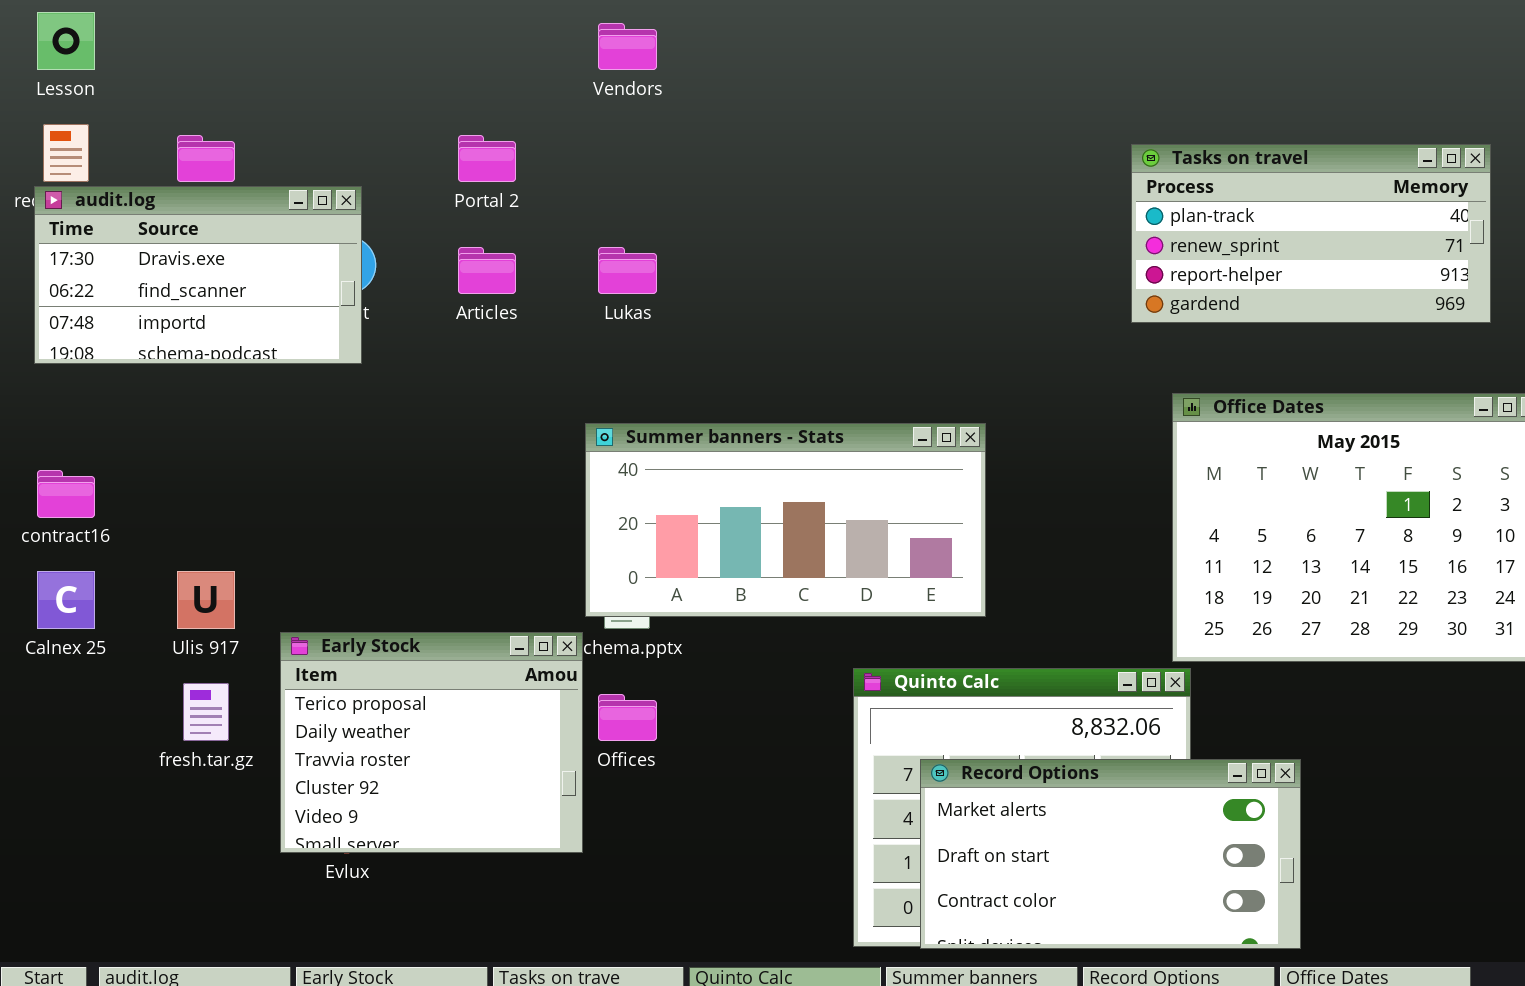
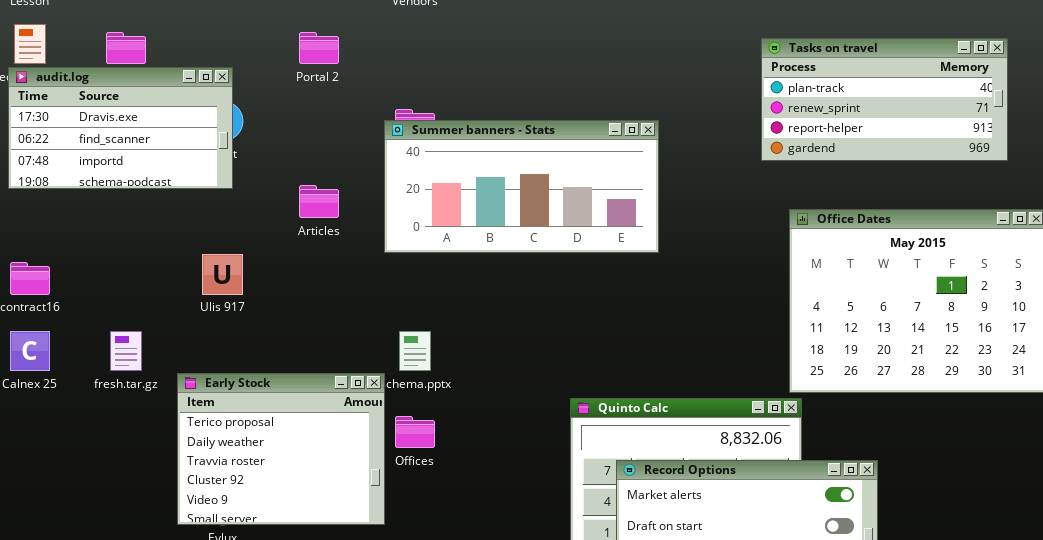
Articles: [458,247,516,294] -> [299,185,339,218], moved
Summer banners - Stats: [585,423,986,617] -> [384,120,659,253], moved
Ulis 917: [177,571,235,629] -> [202,254,243,295], moved
fresh.tar.gz: [183,683,229,741] -> [110,331,142,371], moved

